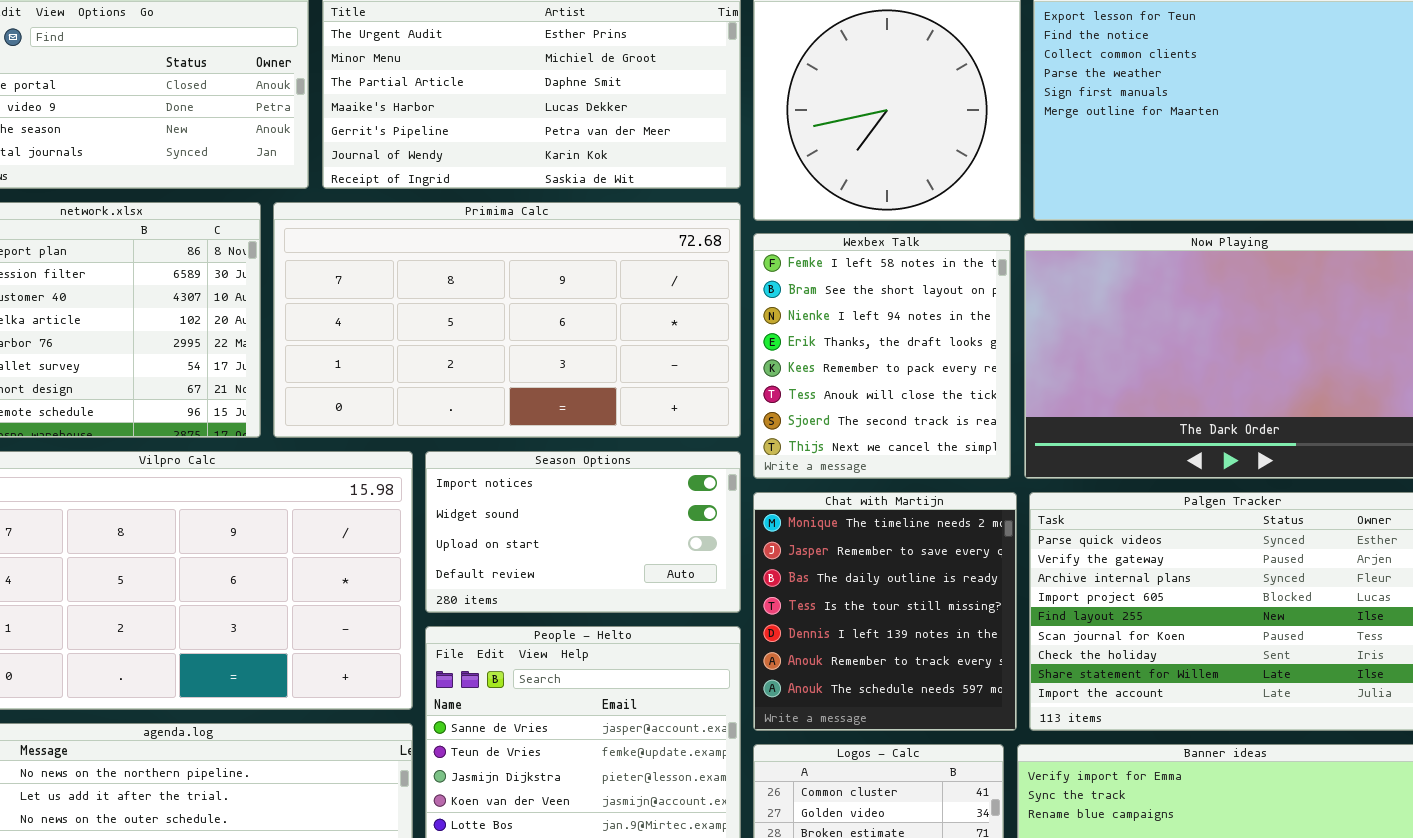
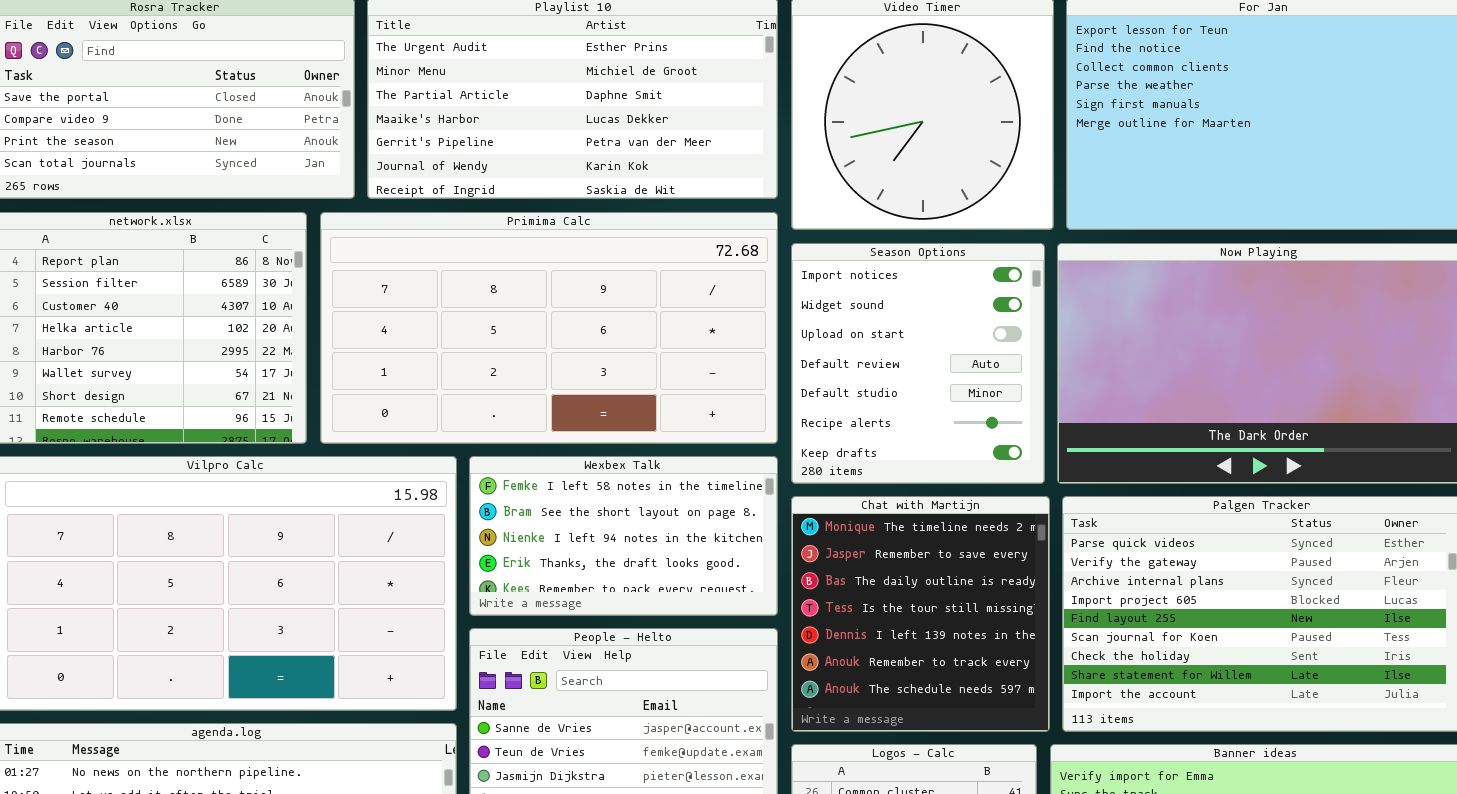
Wexbex Talk: [753,233,1011,479] -> [469,456,778,616], moved, resized
Season Options: [425,451,741,613] -> [791,243,1045,484], moved, resized

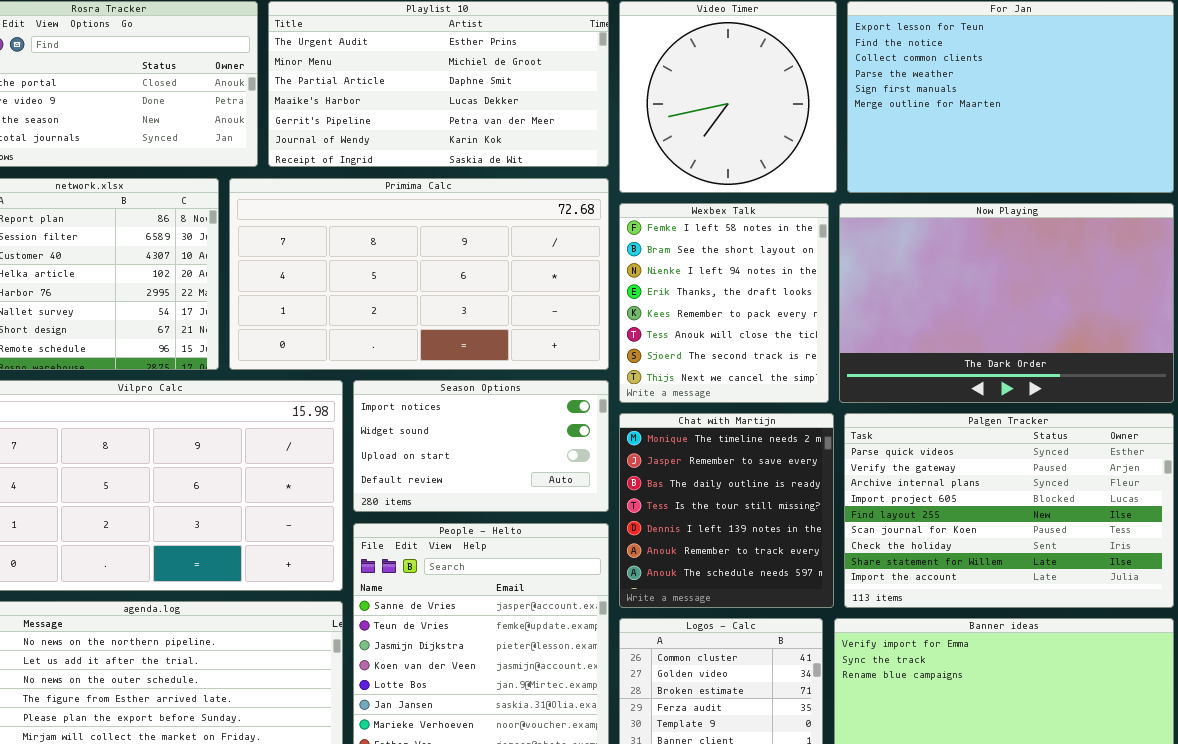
Season Options: [791,243,1045,484] -> [353,380,609,512], moved, resized
Wexbex Talk: [469,456,778,616] -> [619,203,829,403], moved, resized

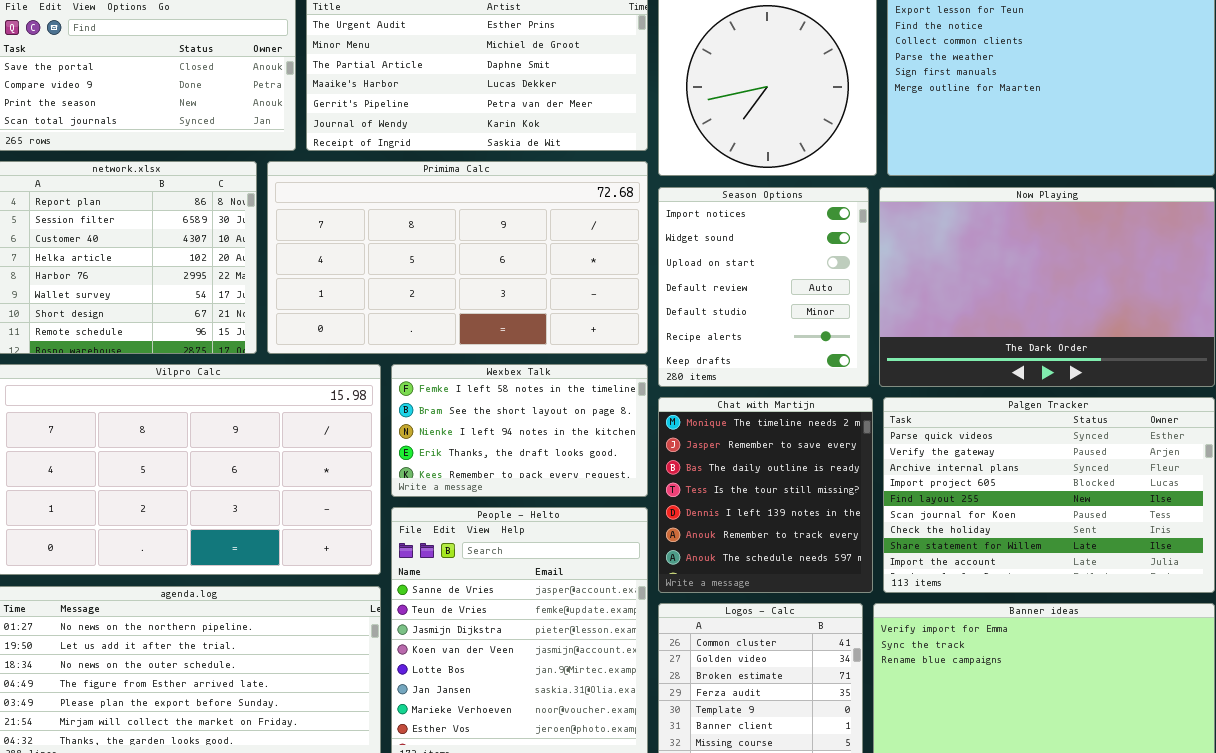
Wexbex Talk: [619,203,829,403] -> [391,364,648,497], moved, resized
Season Options: [353,380,609,512] -> [658,187,869,387], moved, resized

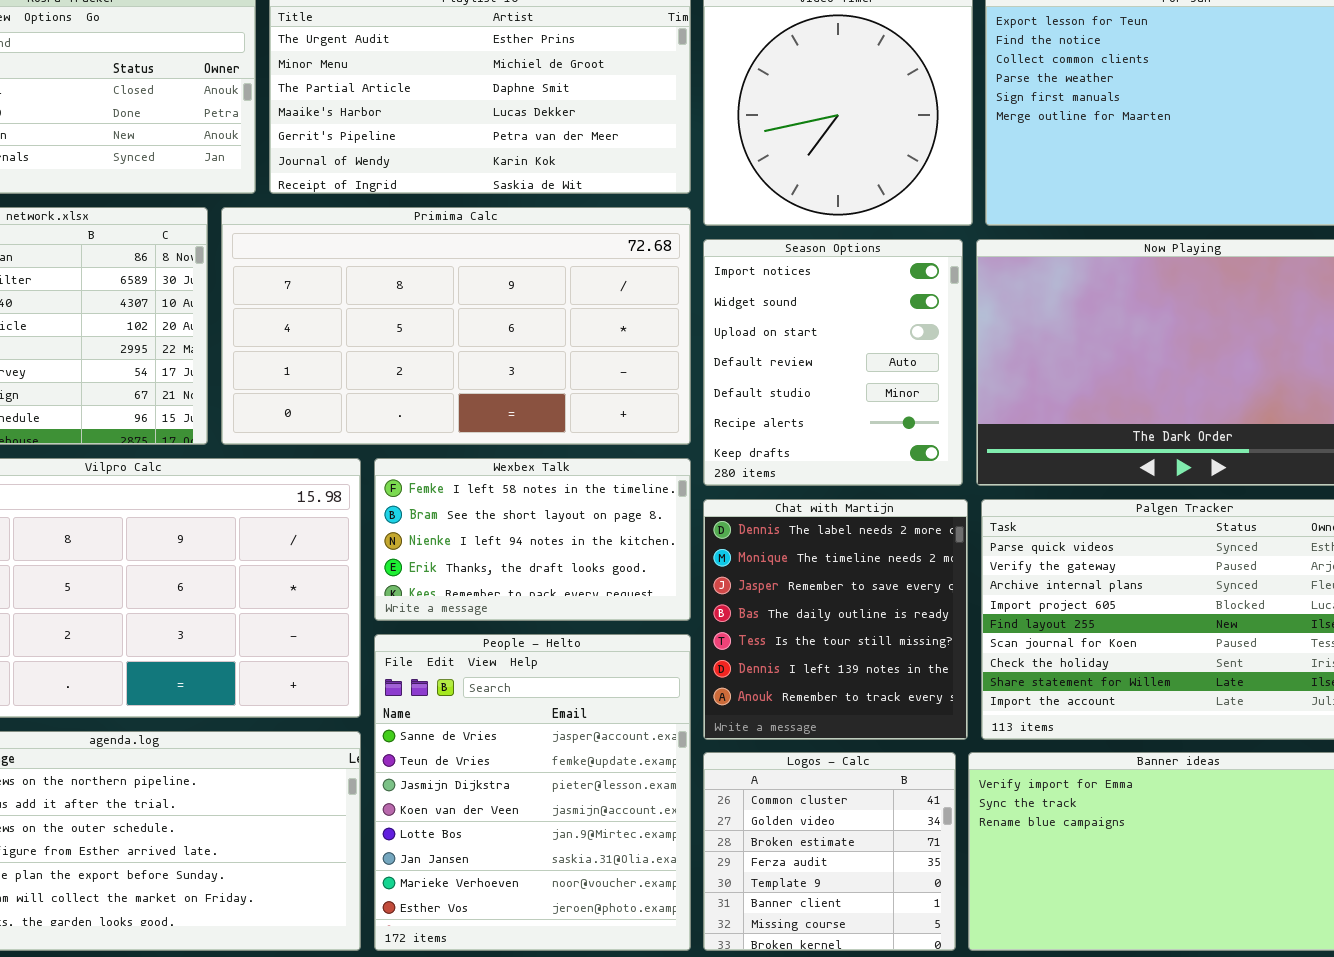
Chat with Martijn: [658,397,873,593] -> [703,499,968,740], scrolled up 1 row

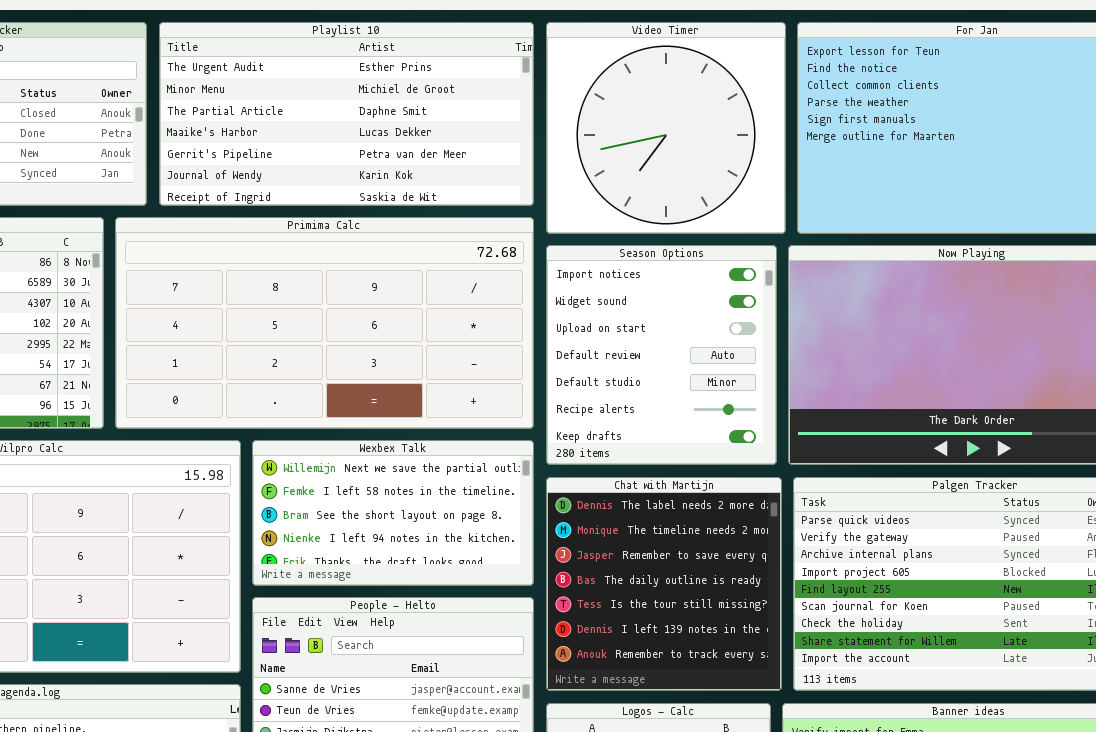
Wexbex Talk: [374,458,691,621] -> [252,440,534,586], scrolled up 1 row

